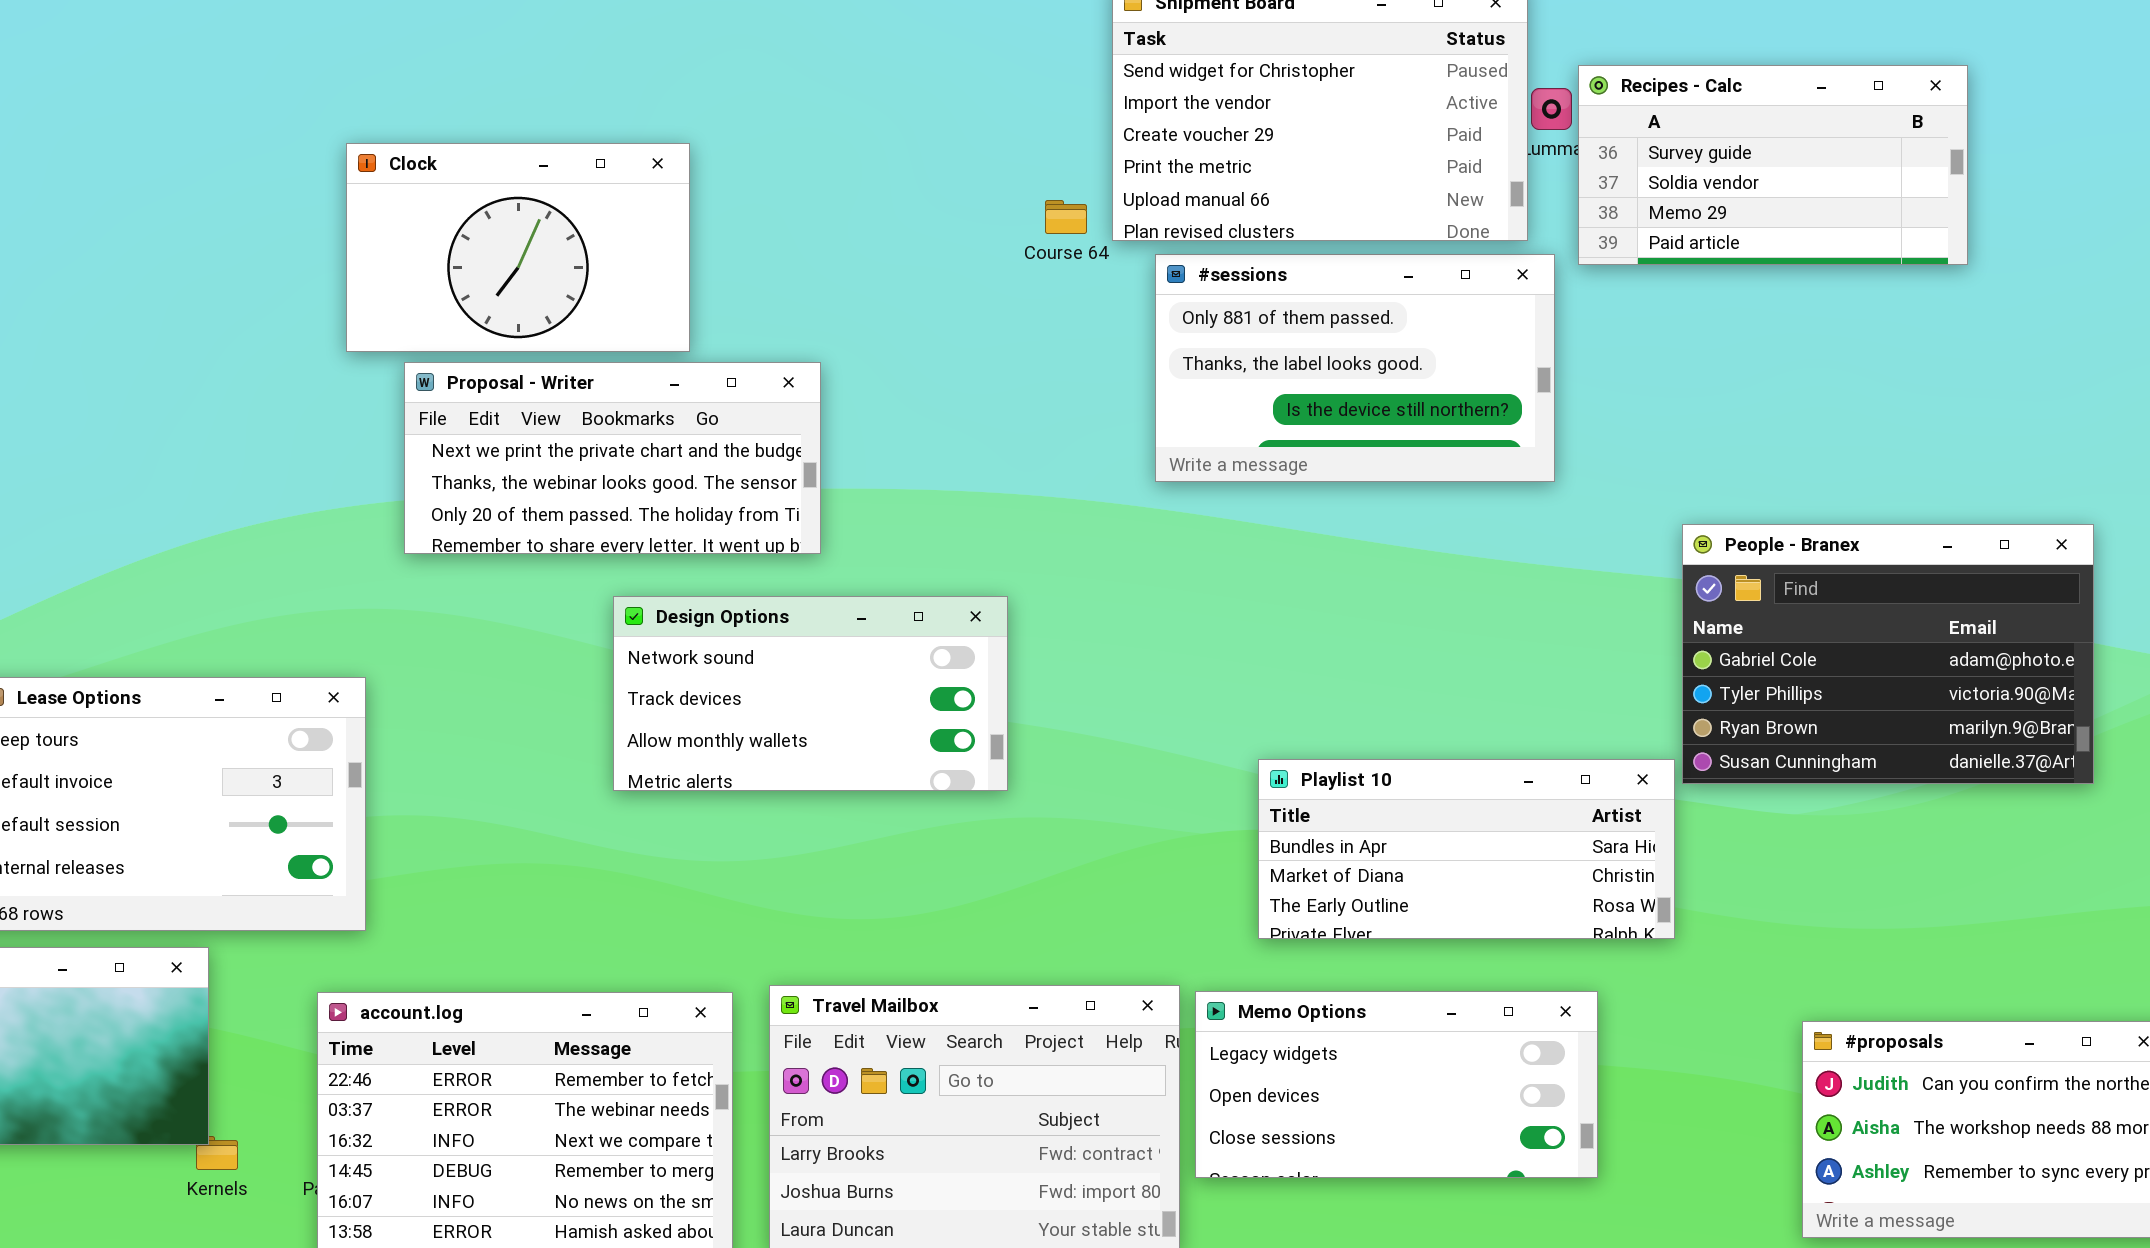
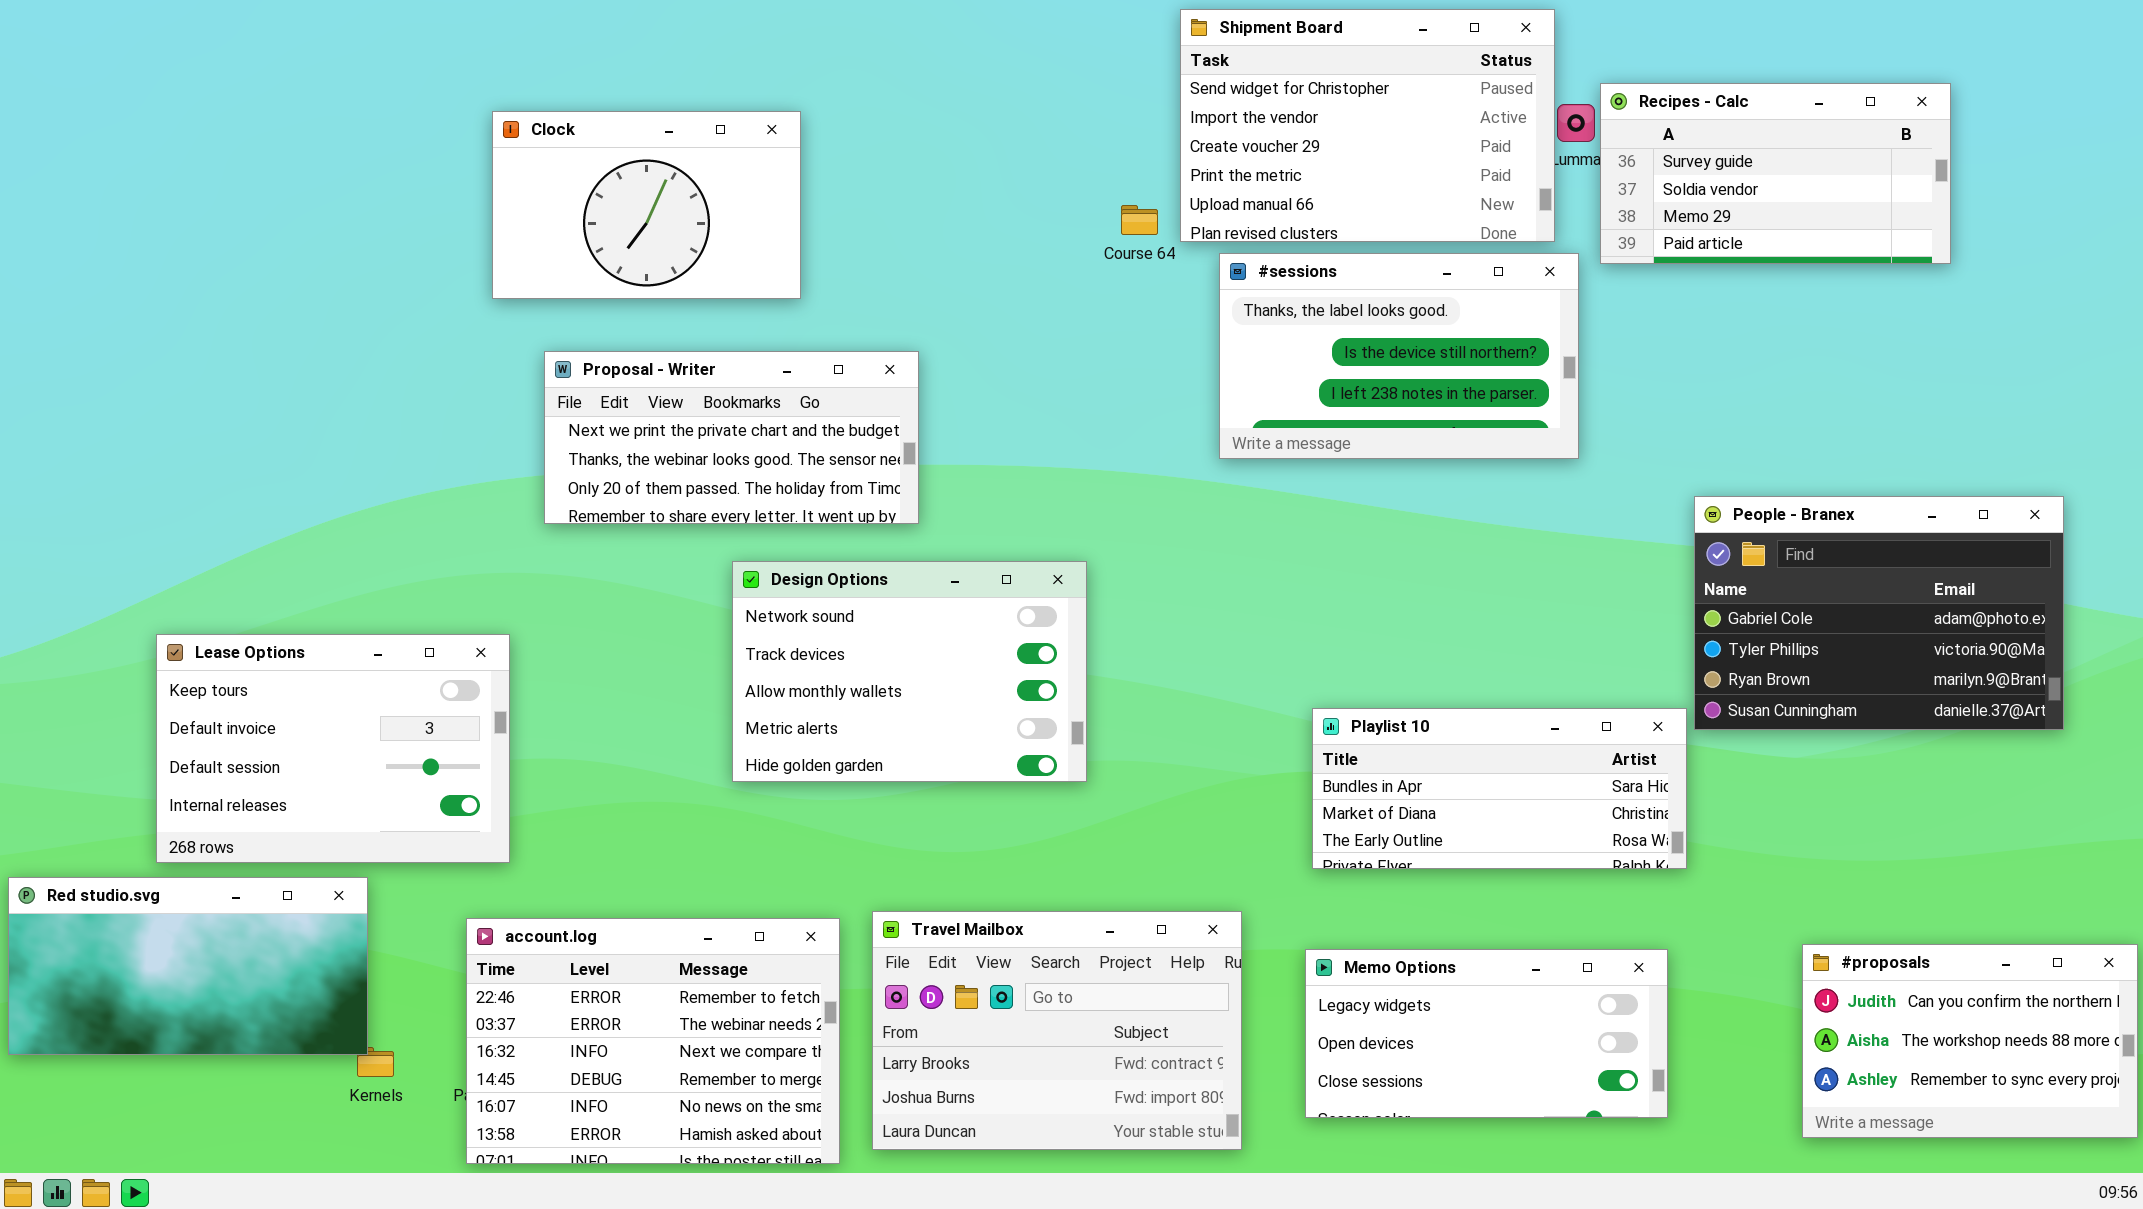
Clock: [346,143,690,352] -> [492,111,801,299], moved
#sessions: [1155,254,1555,482] -> [1219,253,1579,459], scrolled down 1 row
Design Options: [613,596,1008,791] -> [732,561,1087,782], resized
Memo Options: [1195,991,1598,1178] -> [1305,949,1668,1118], moved

